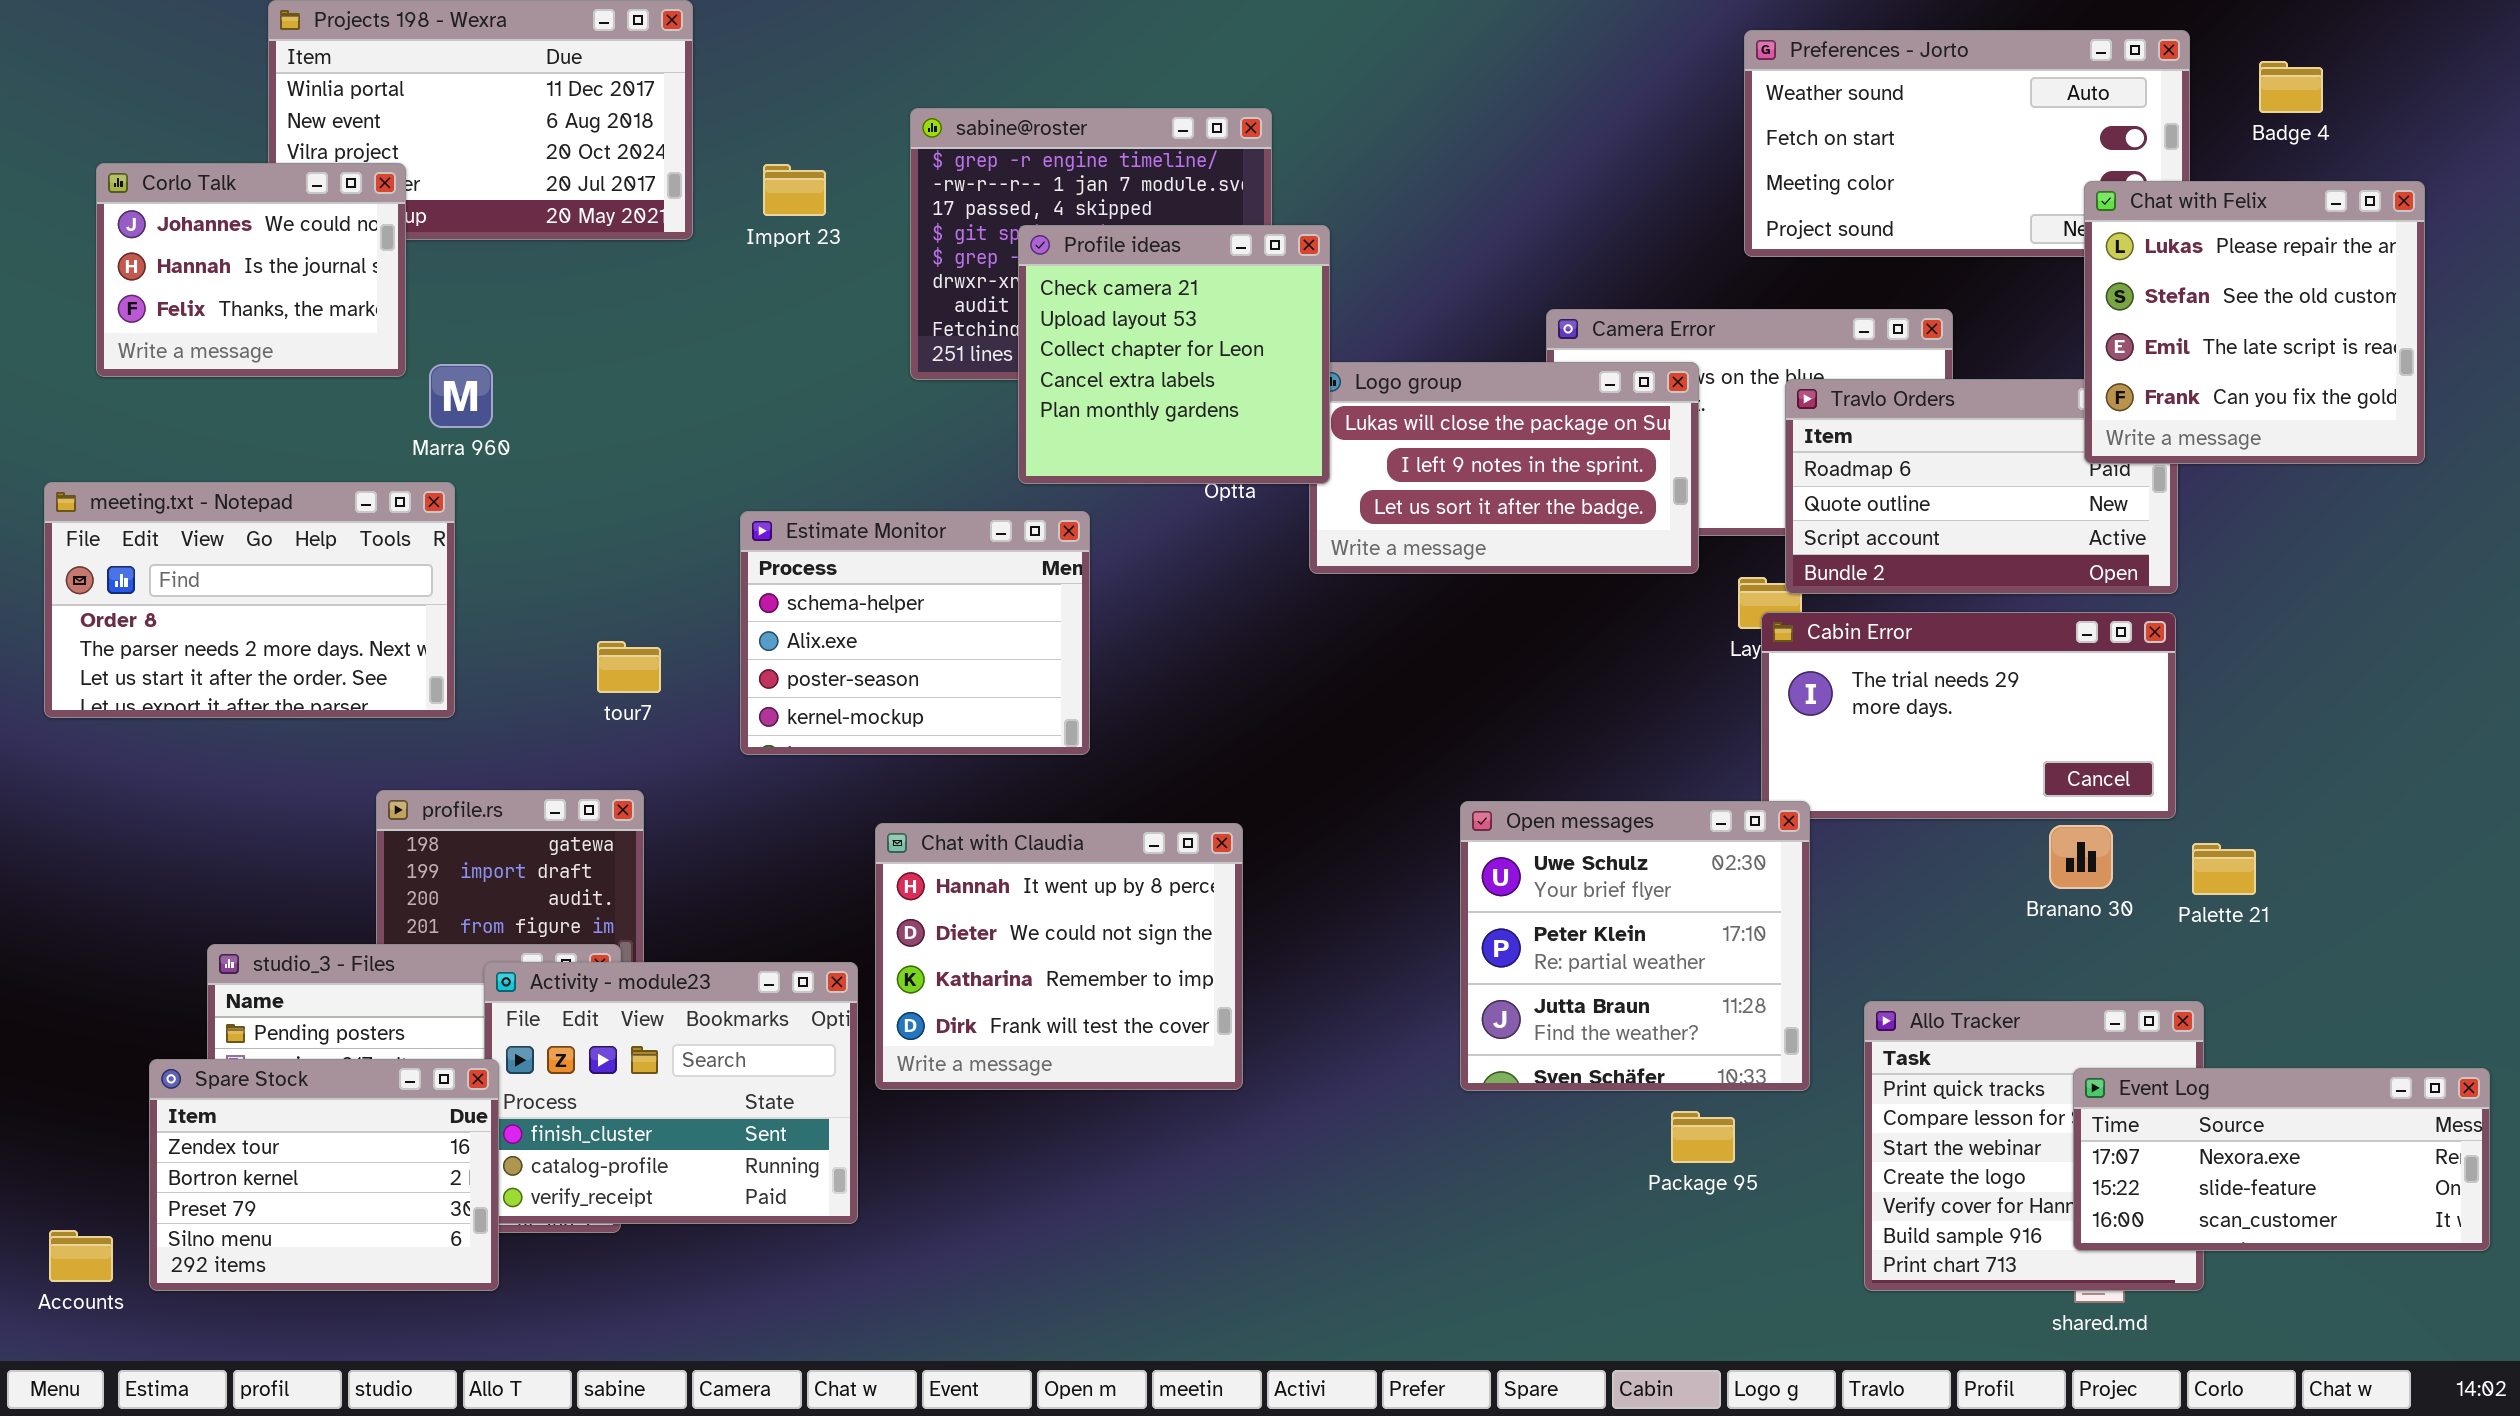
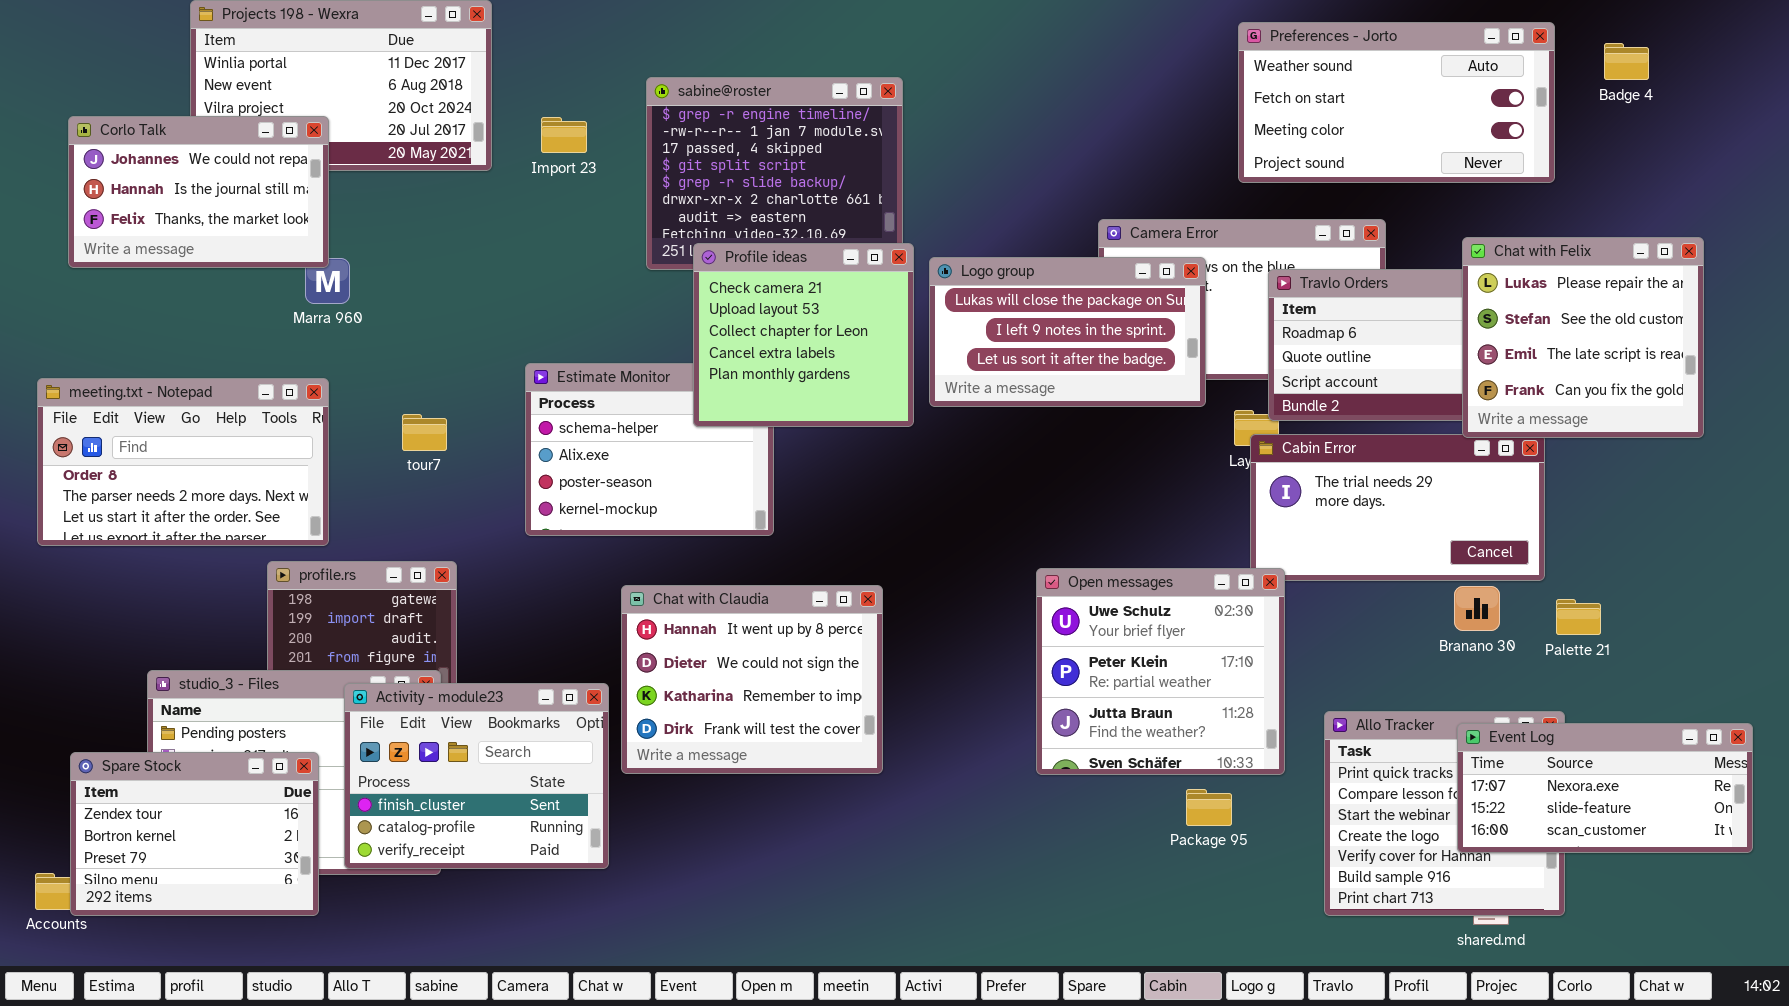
Corlo Talk: [96,163,406,377] -> [68,116,329,268], resized
Chat with Felix: [2084,181,2425,464] -> [1462,237,1704,438], moved
Profile ideas: [1018,225,1330,484] -> [693,243,914,427], moved
meeting.txt - Notepad: [44,482,455,718] -> [37,378,329,546], moved
tour7: [597,641,661,693] -> [402,414,447,451], moved
Spare Stock: [149,1059,499,1291] -> [70,752,319,916], moved
Event Log: [2073,1068,2490,1251] -> [1457,723,1753,853], moved

